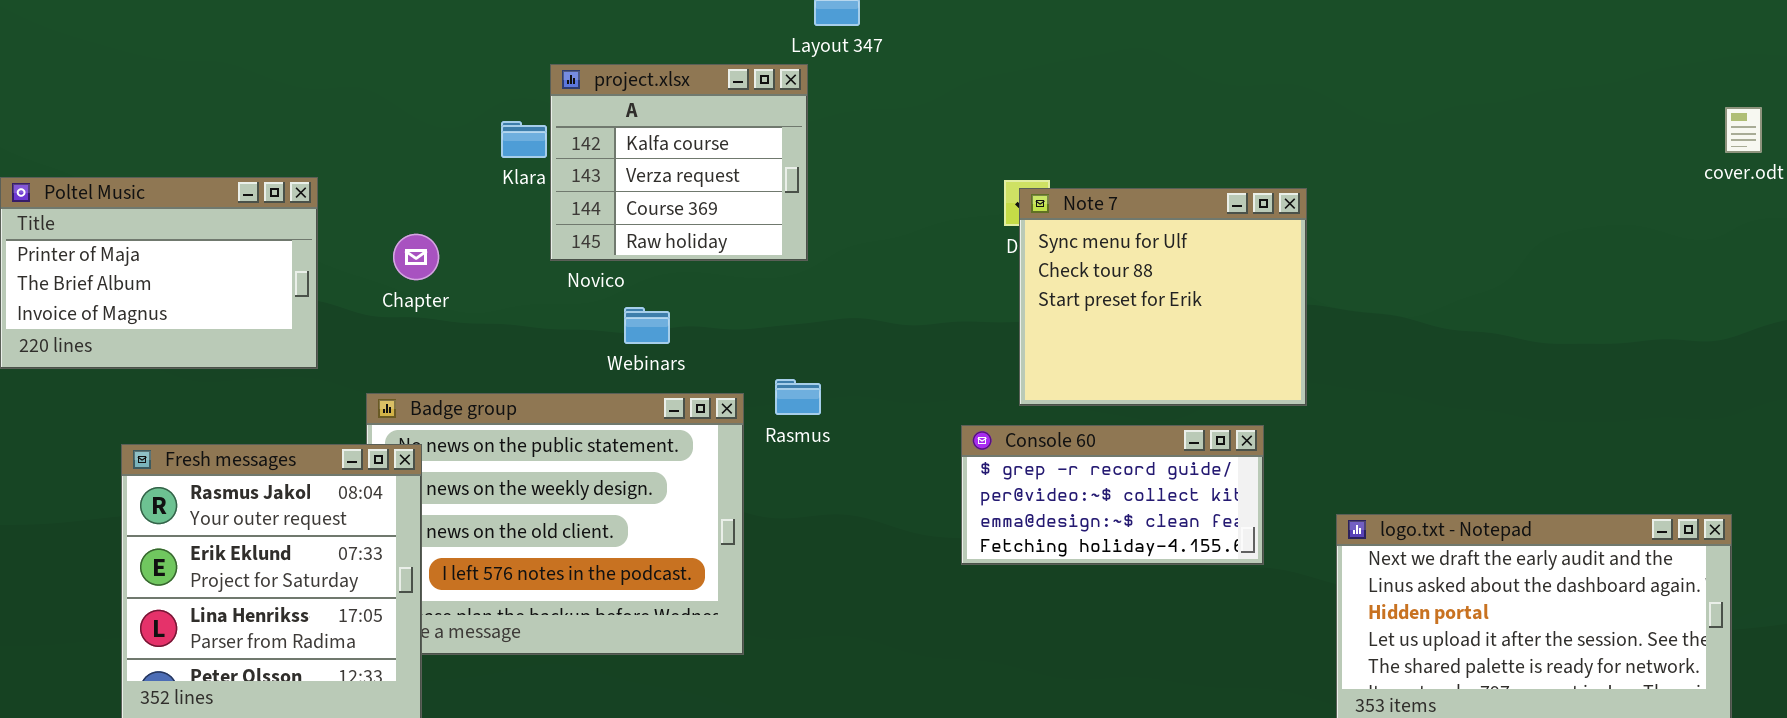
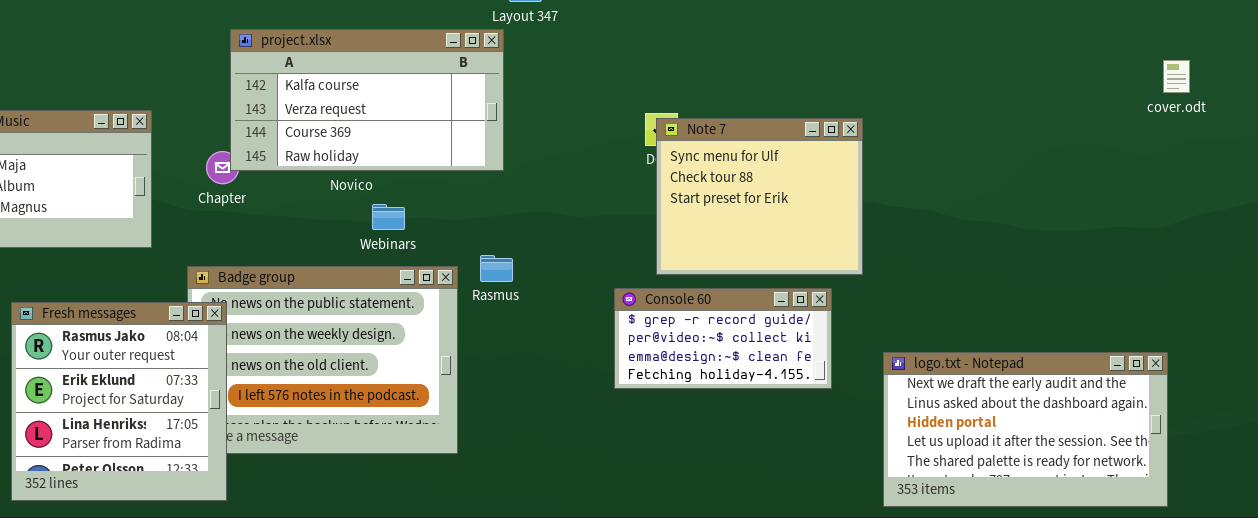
project.xlsx: [550,64,808,261] -> [230,29,504,171], resized

